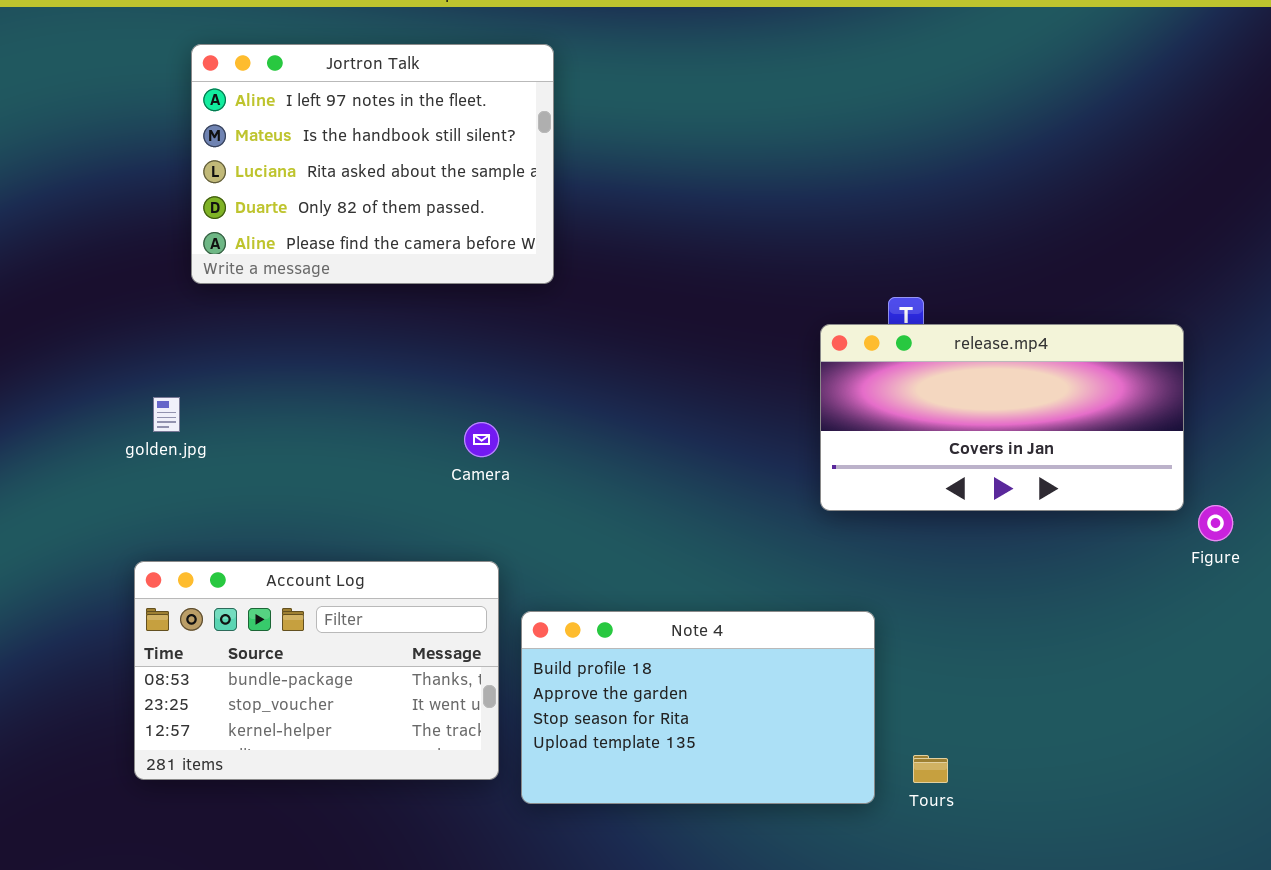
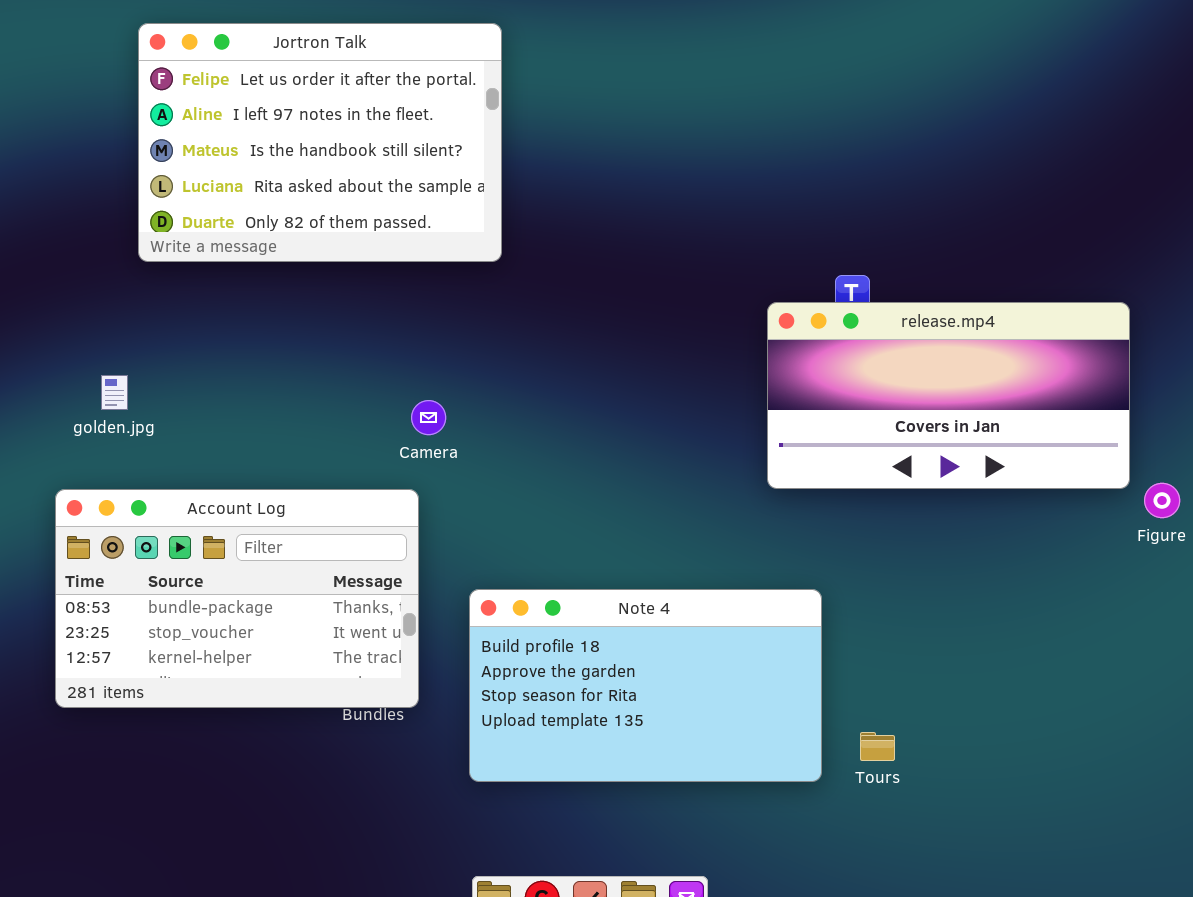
Jortron Talk: [191,44,554,284] -> [138,23,502,262], scrolled up 1 row
Account Log: [134,561,499,780] -> [55,489,419,708], moved

